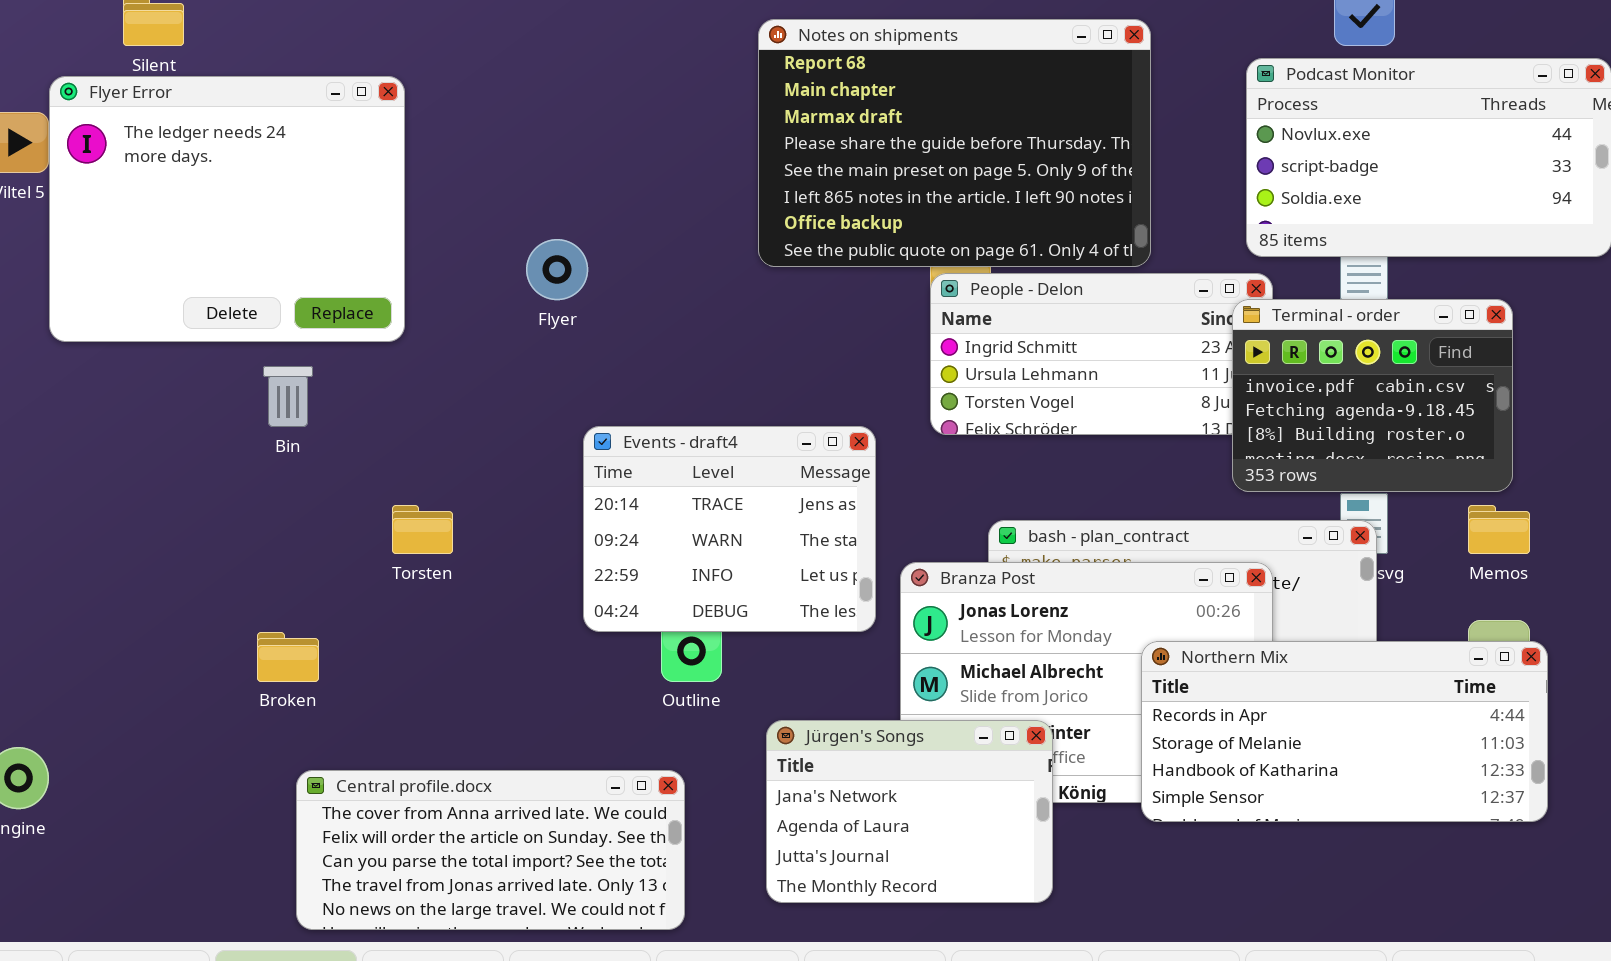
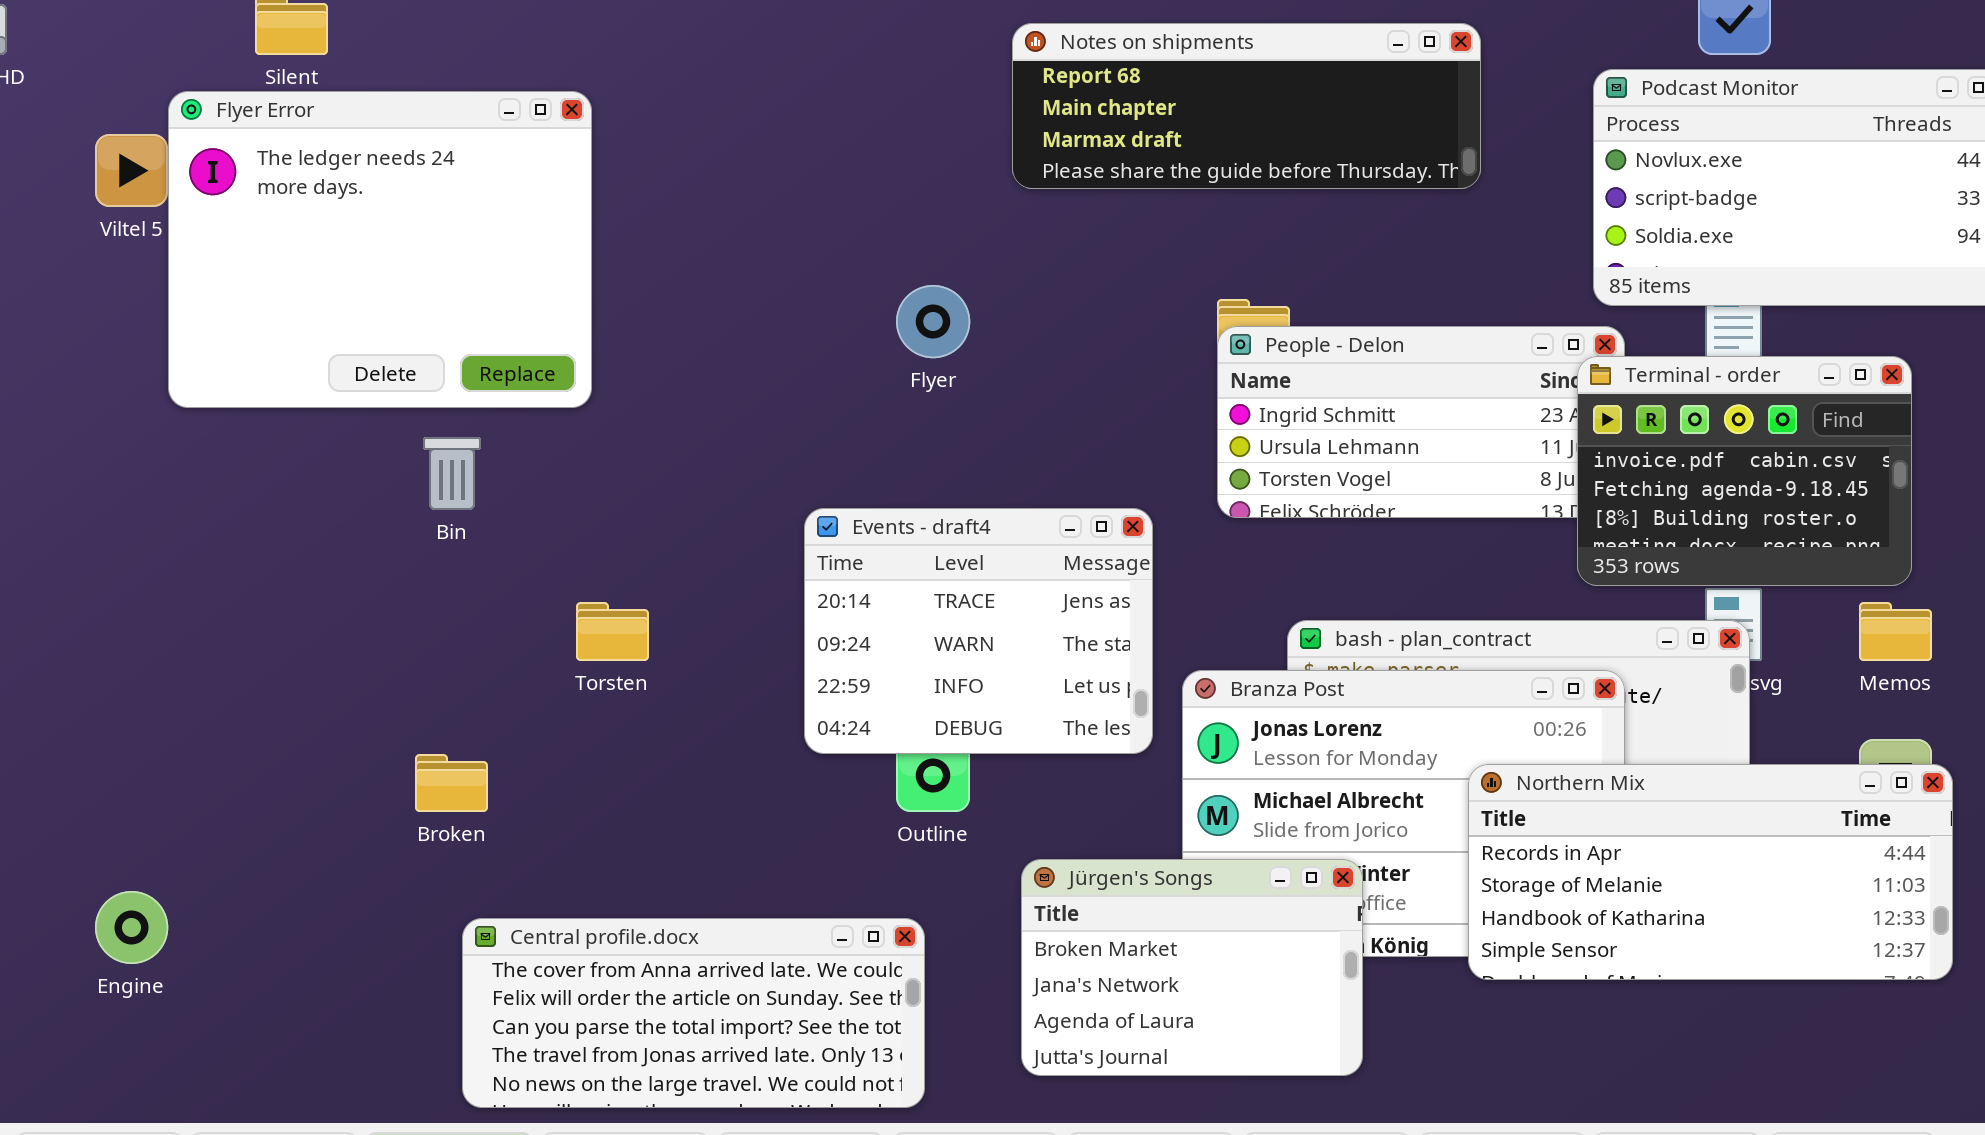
Notes on shipments: [758,19,1151,267] -> [1012,23,1481,189], resized
Flyer: [526,239,588,300] -> [896,285,970,358], moved
Jürgen's Songs: [766,720,1053,903] -> [1021,859,1363,1076], scrolled up 1 row

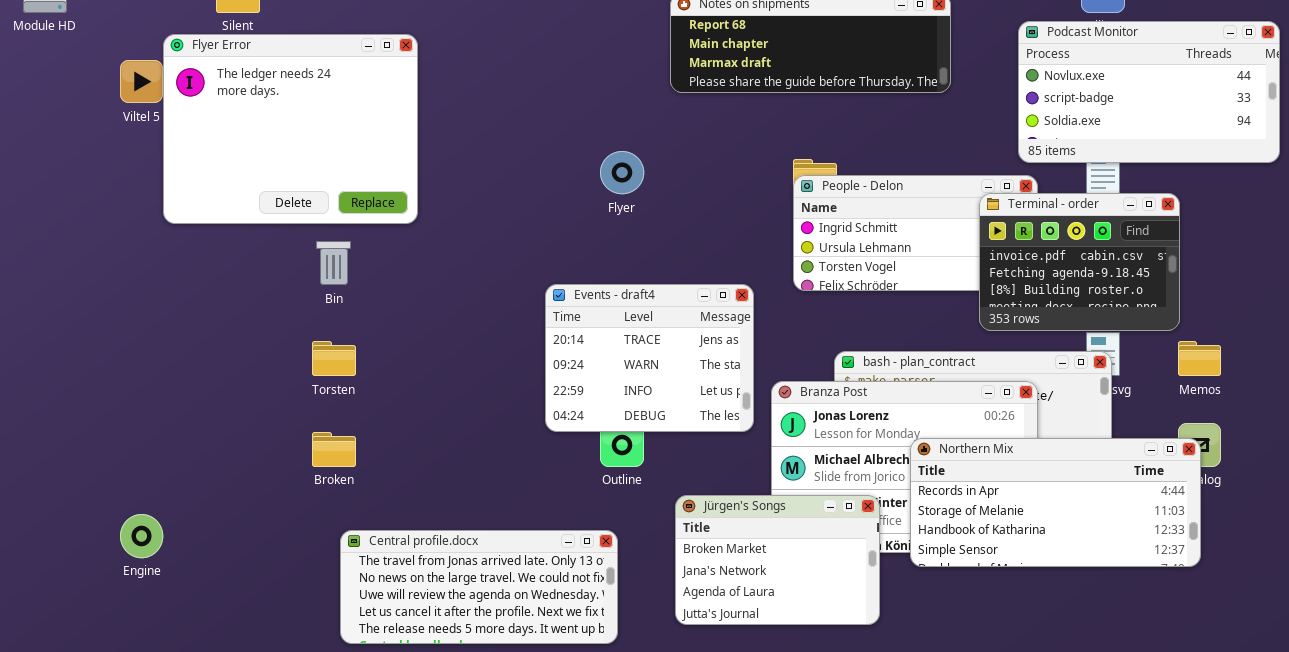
Terminal - order: [1577,356,1912,586] -> [979,193,1180,331], moved
Torsten: [576,602,649,661] -> [312,341,356,376], moved
Northern Mix: [1468,764,1953,980] -> [910,438,1201,567], moved
Central profile.docx: [462,918,925,1108] -> [340,530,618,644], scrolled down 3 rows

